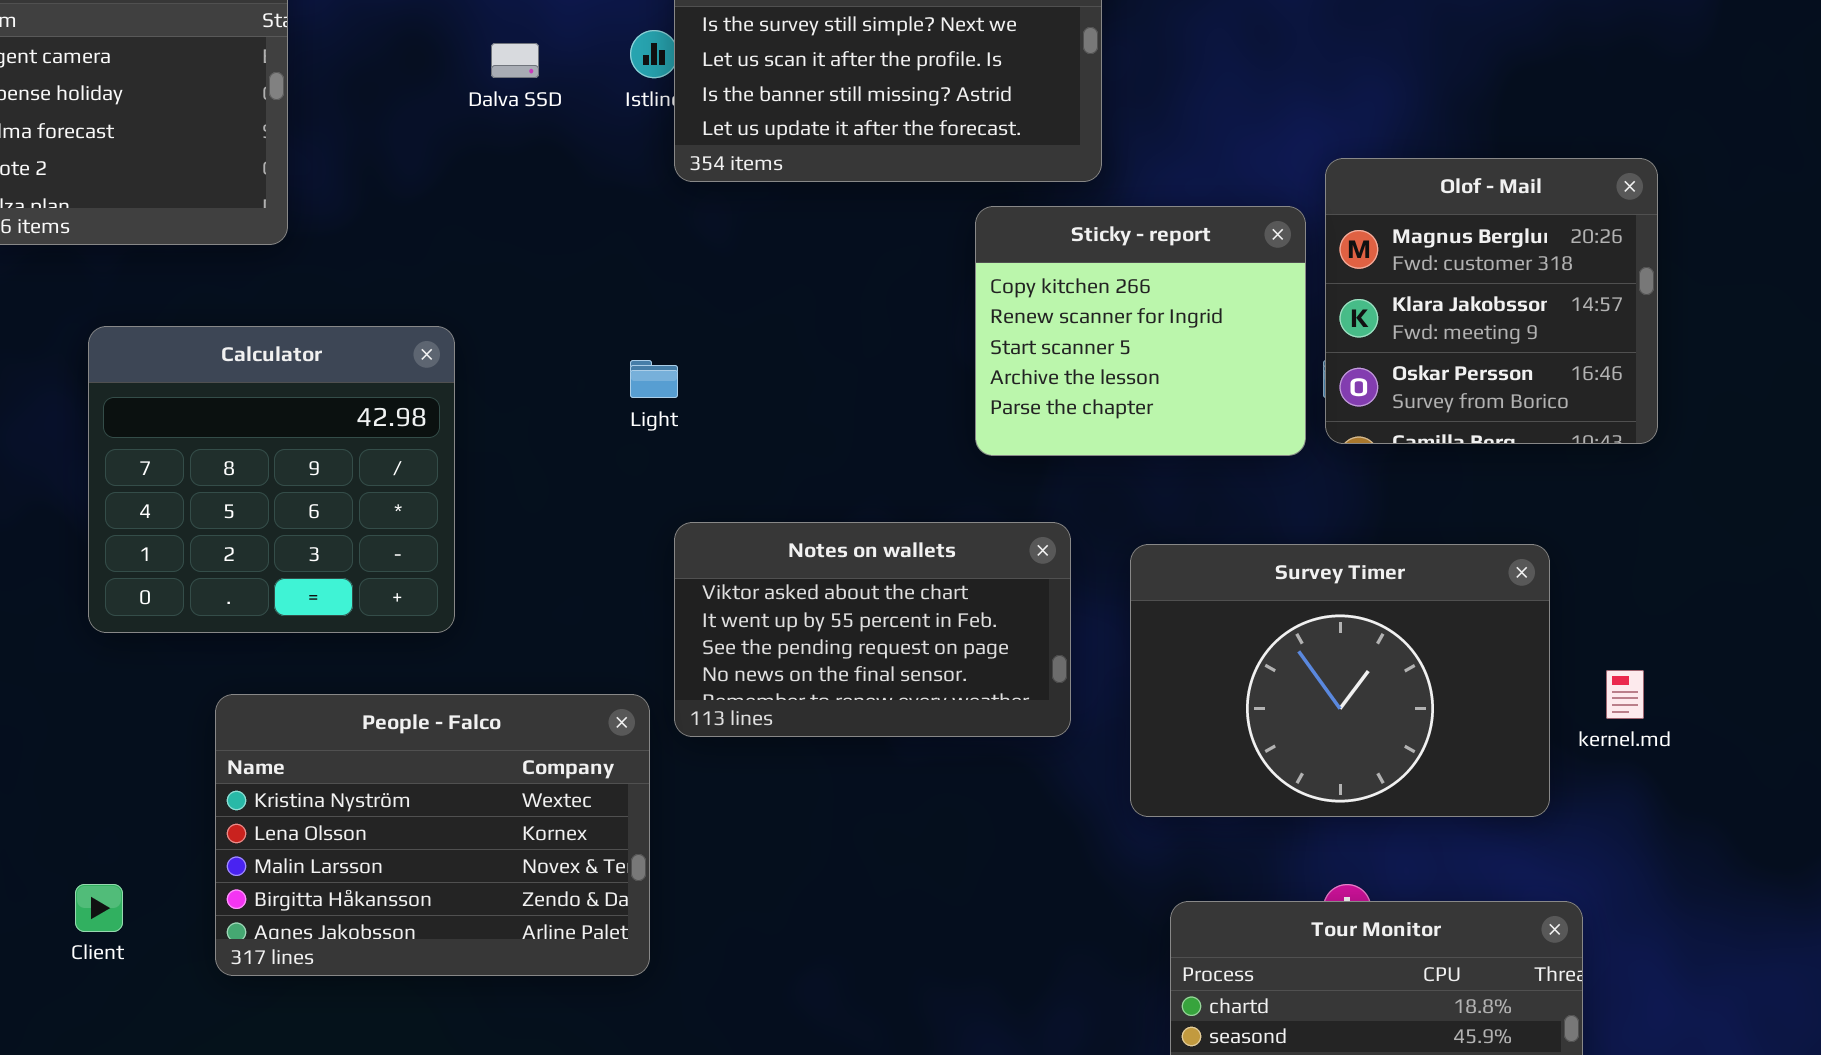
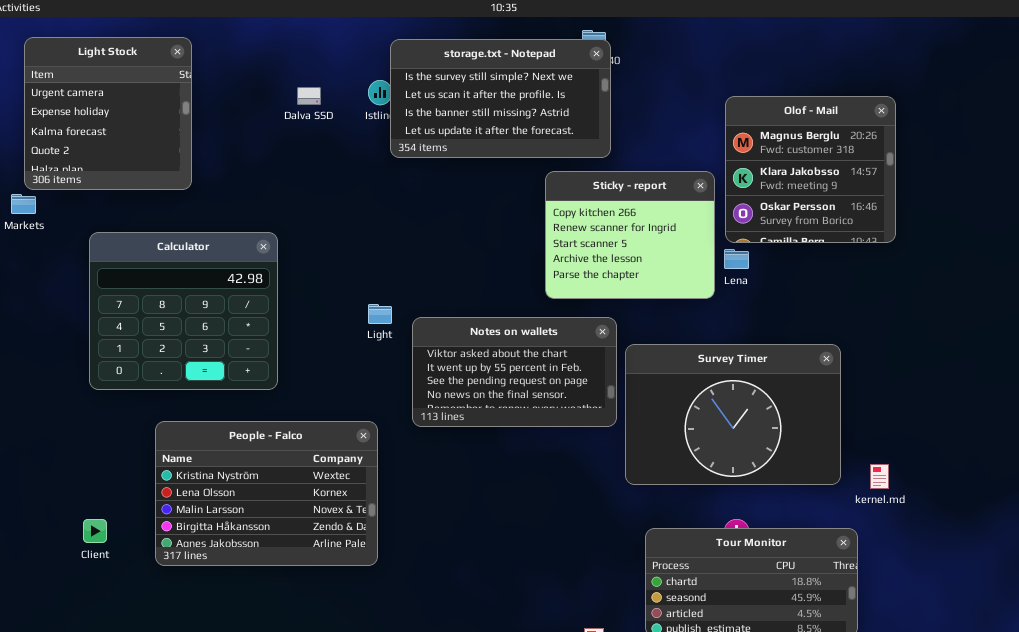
Olof - Mail: [1325,158,1658,444] -> [725,96,896,243], moved
Light: [630,360,678,398] -> [368,304,392,324], moved
Notes on wallets: [674,522,1071,737] -> [412,317,617,427], moved
kernel.md: [1606,670,1644,719] -> [870,464,889,489], moved

